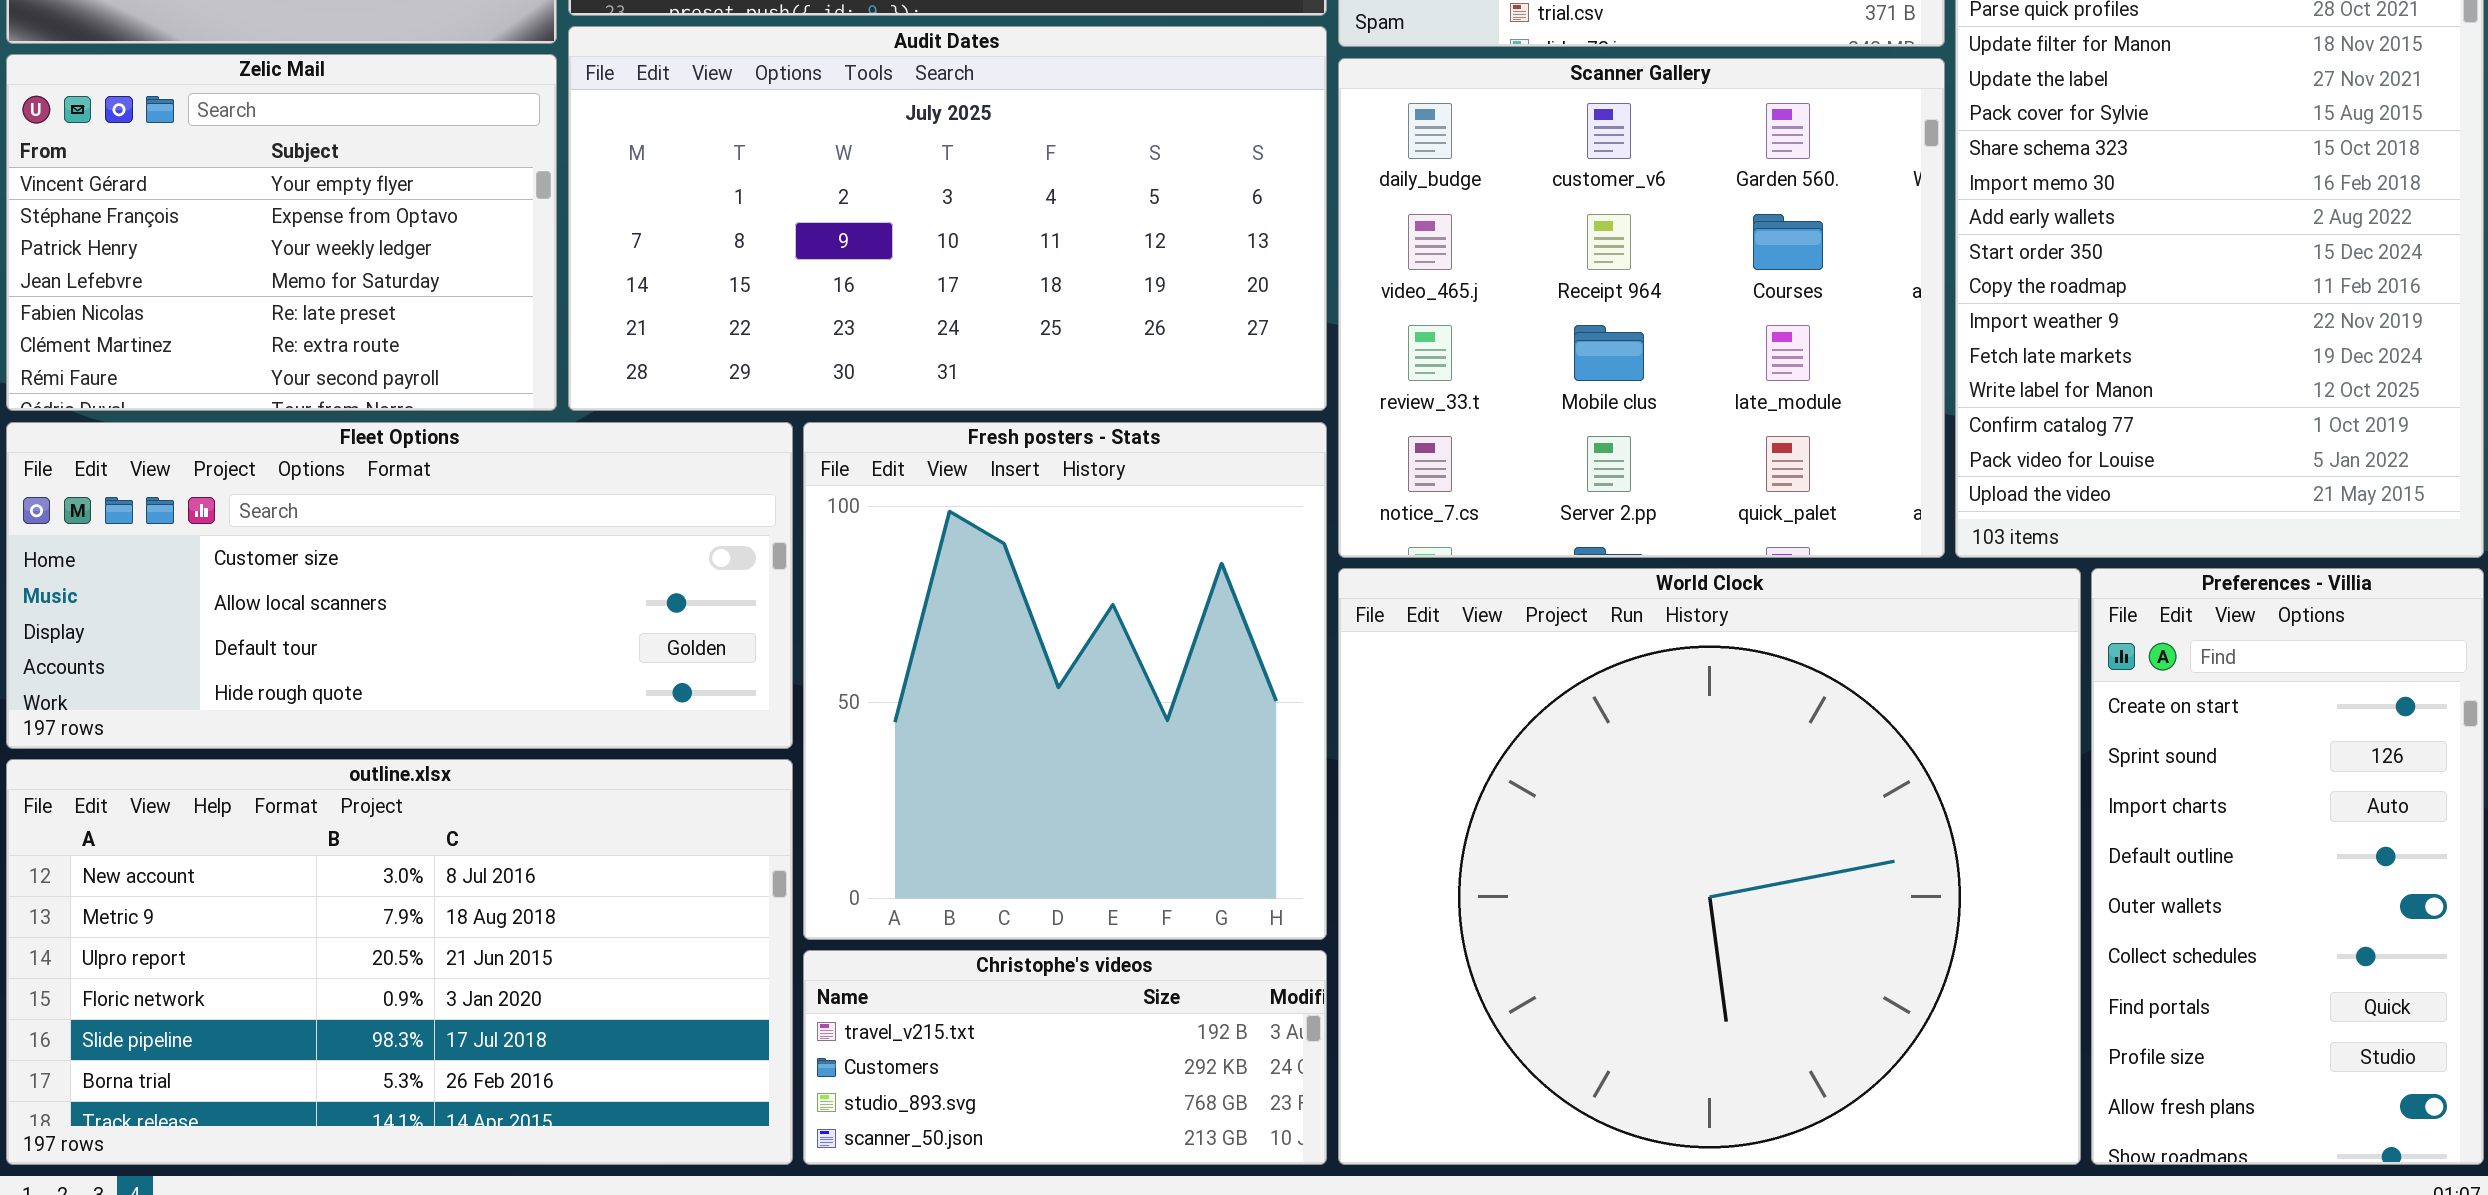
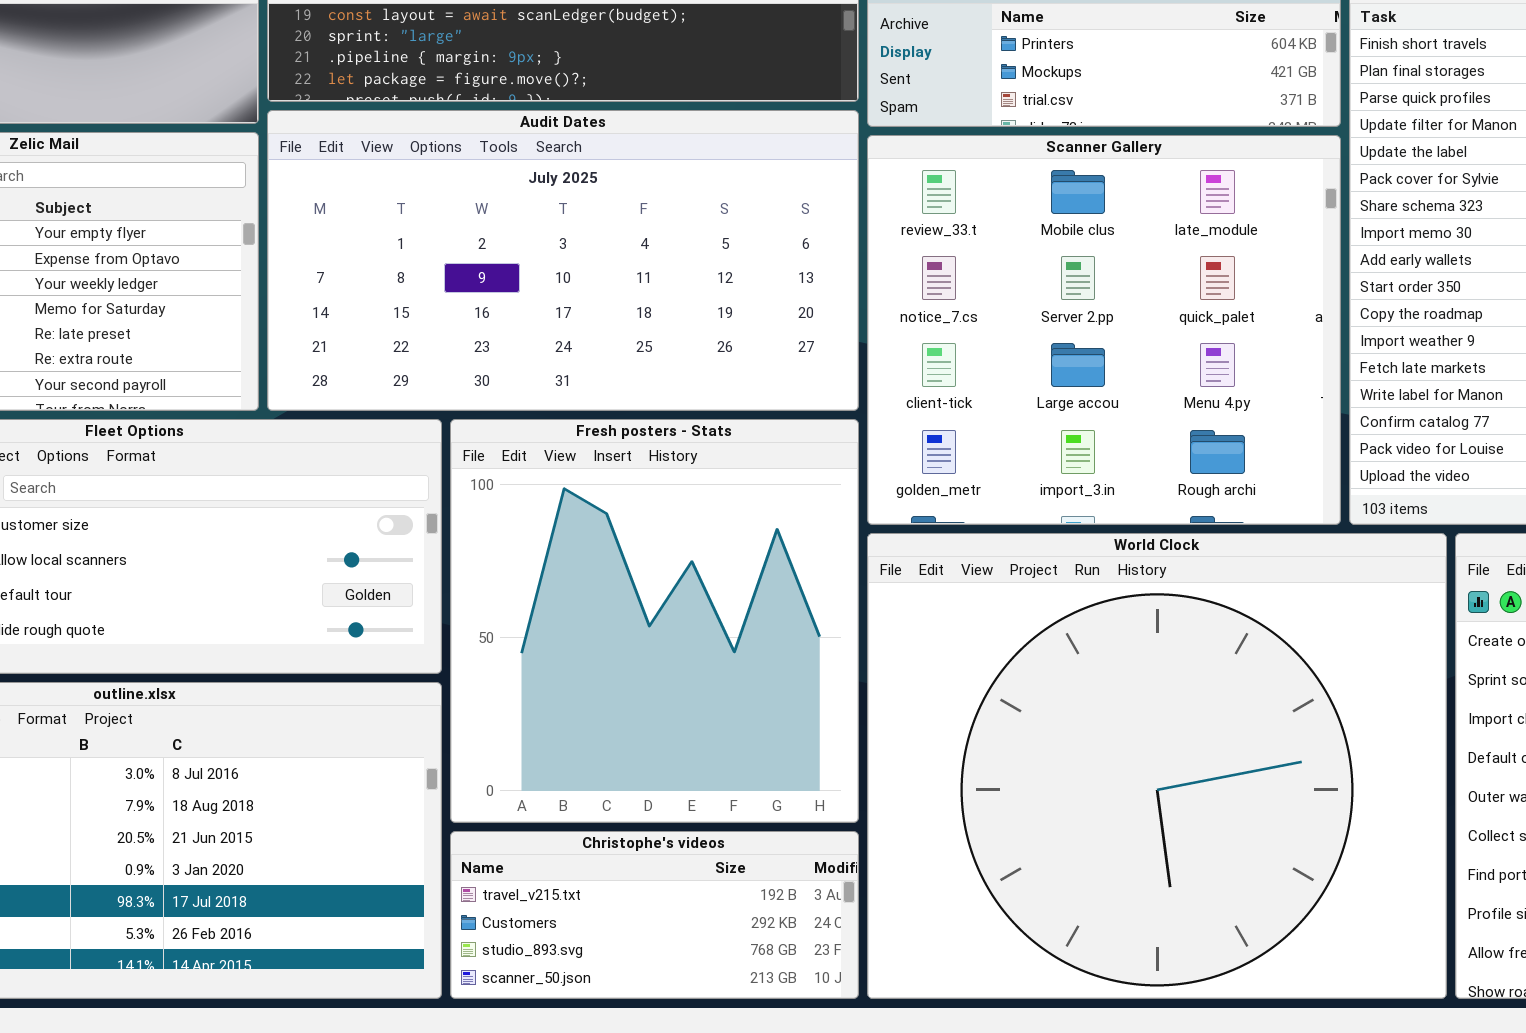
Scanner Gallery: [1338,58,1945,558] -> [867,135,1341,525], scrolled down 2 rows

